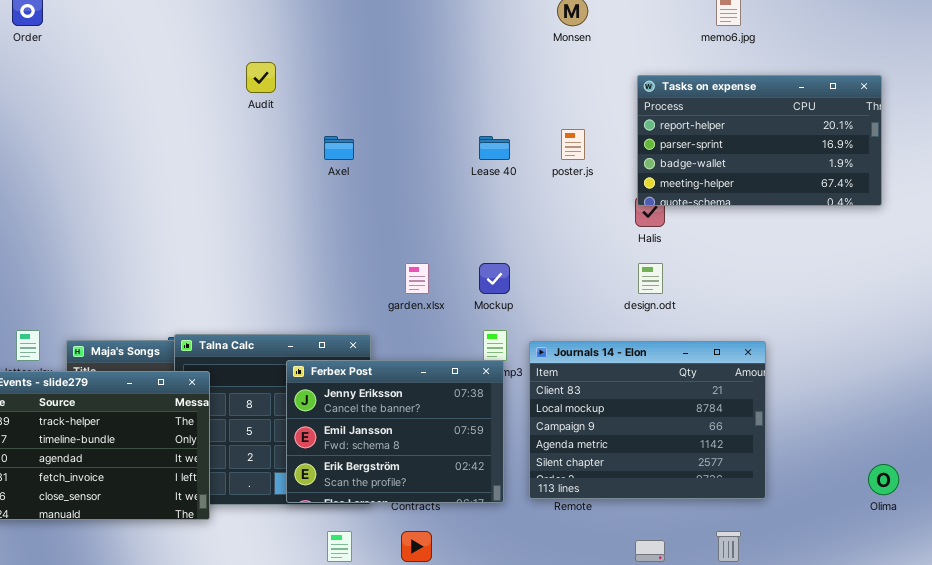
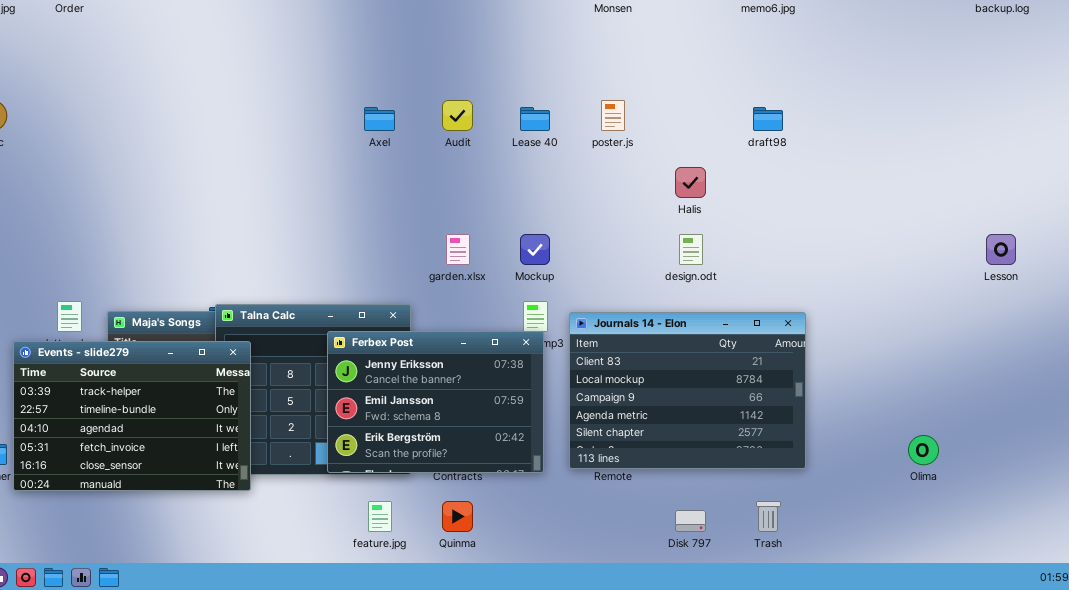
Audit: [246,62,276,93] -> [442,100,473,131], moved
Tasks on expense: [637,75,882,206] -> none, closed

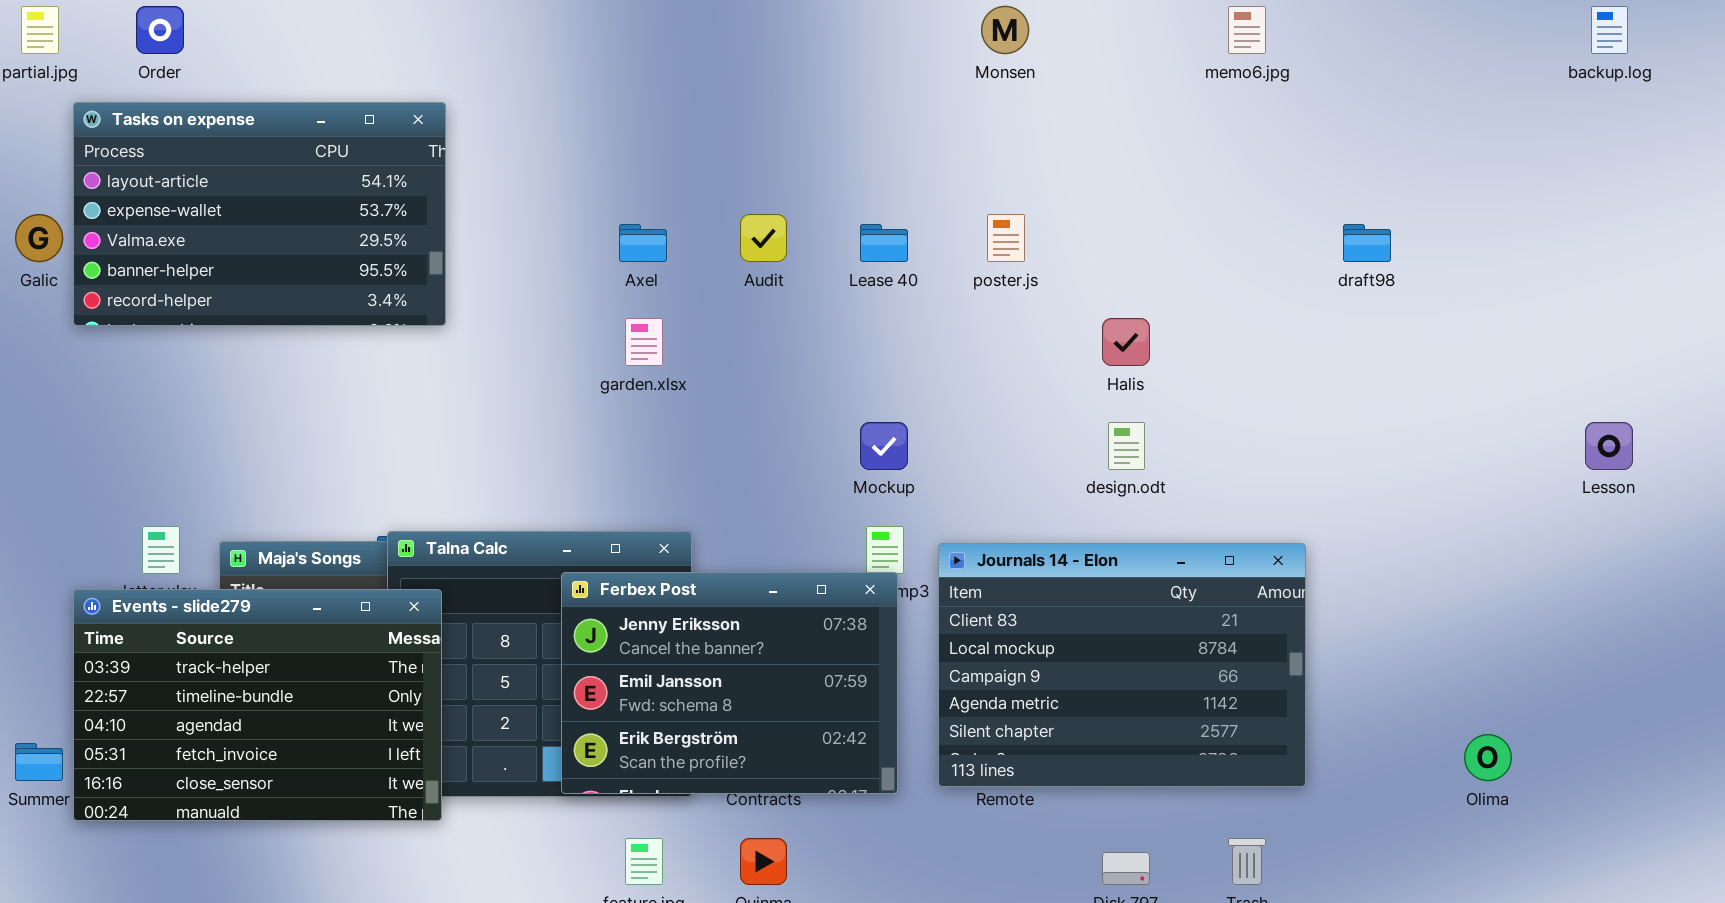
Tasks on expense: none -> [73,102,446,326], opened
draft98: [753,107,783,131] -> [1343,224,1391,262], moved
garden.xlsx: [446,234,470,265] -> [625,318,663,366], moved

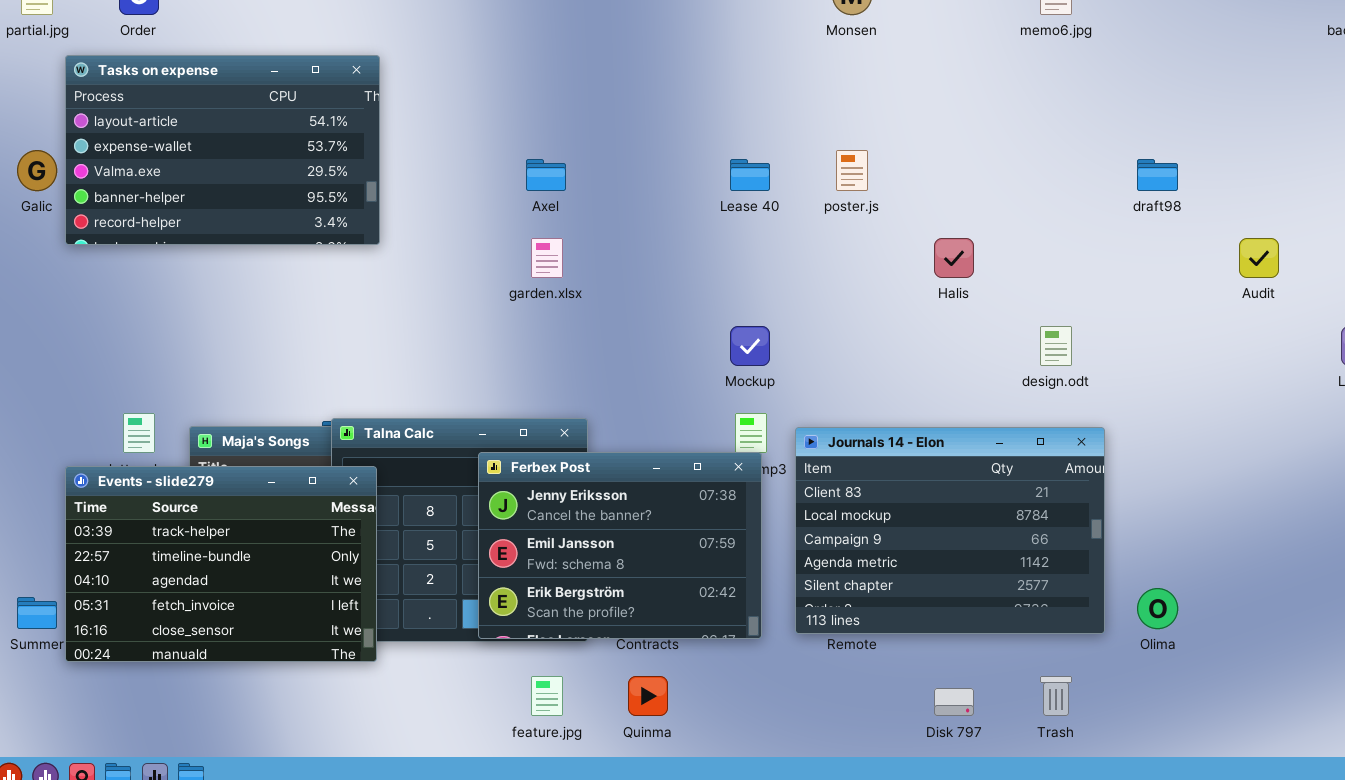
Audit: [740,214,787,262] -> [1239,238,1279,278], moved
design.odt: [1108,422,1145,470] -> [1040,326,1072,366], moved
Olima: [1464,734,1512,781] -> [1137,588,1178,629], moved

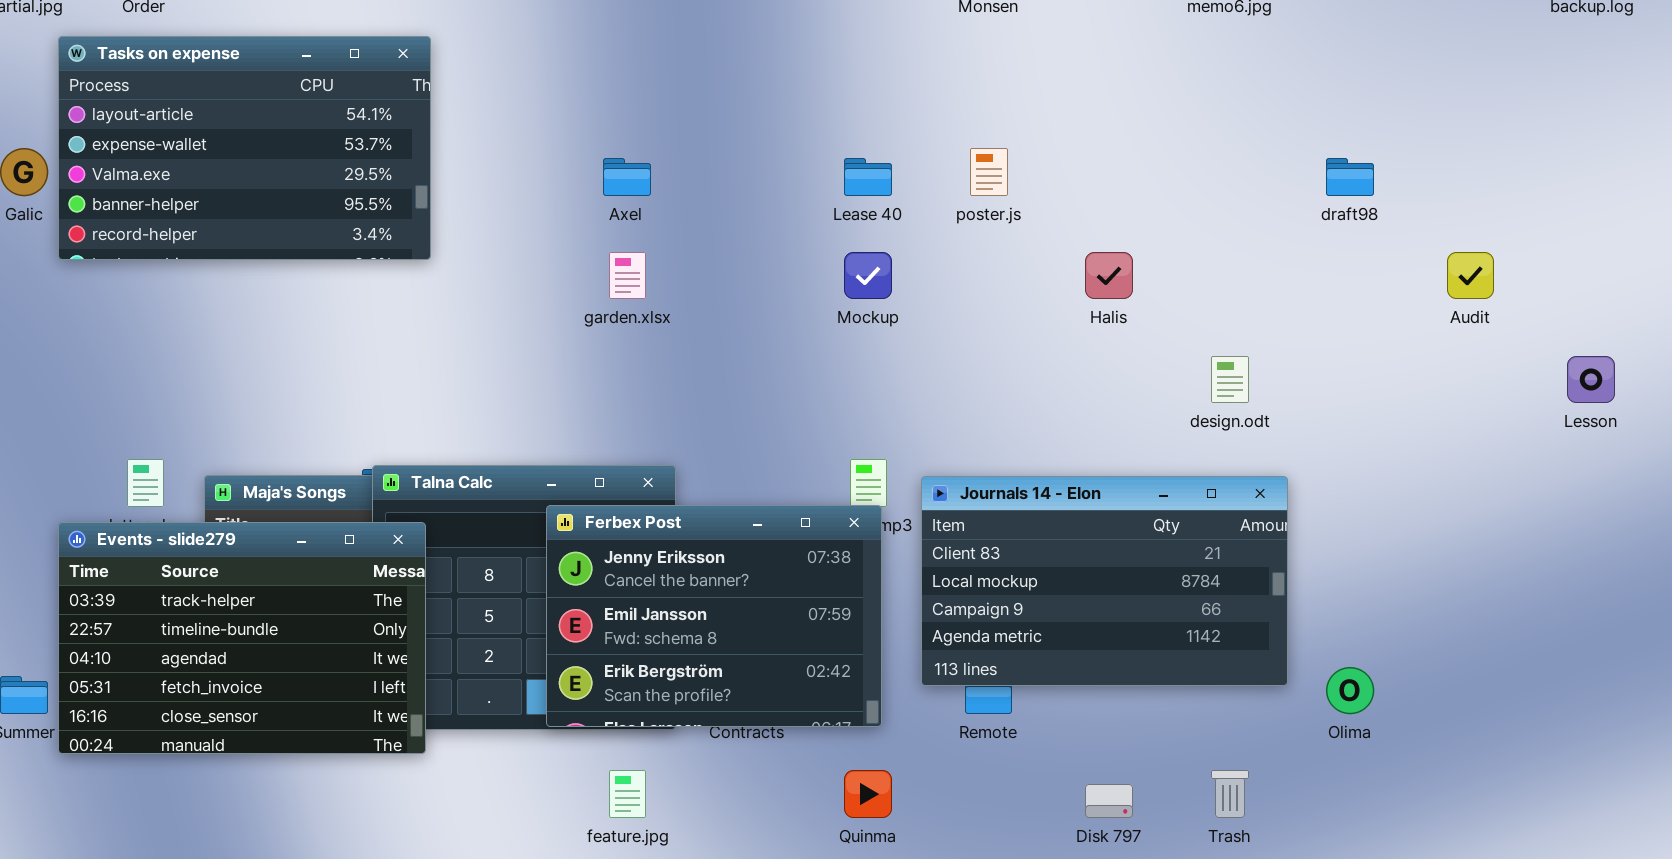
Mockup: [730,326,770,366] -> [844,252,892,299], moved
Journals 14 - Elon: [795,427,1105,634] -> [921,476,1288,686], resized
Quinma: [628,676,668,716] -> [844,770,892,818], moved

